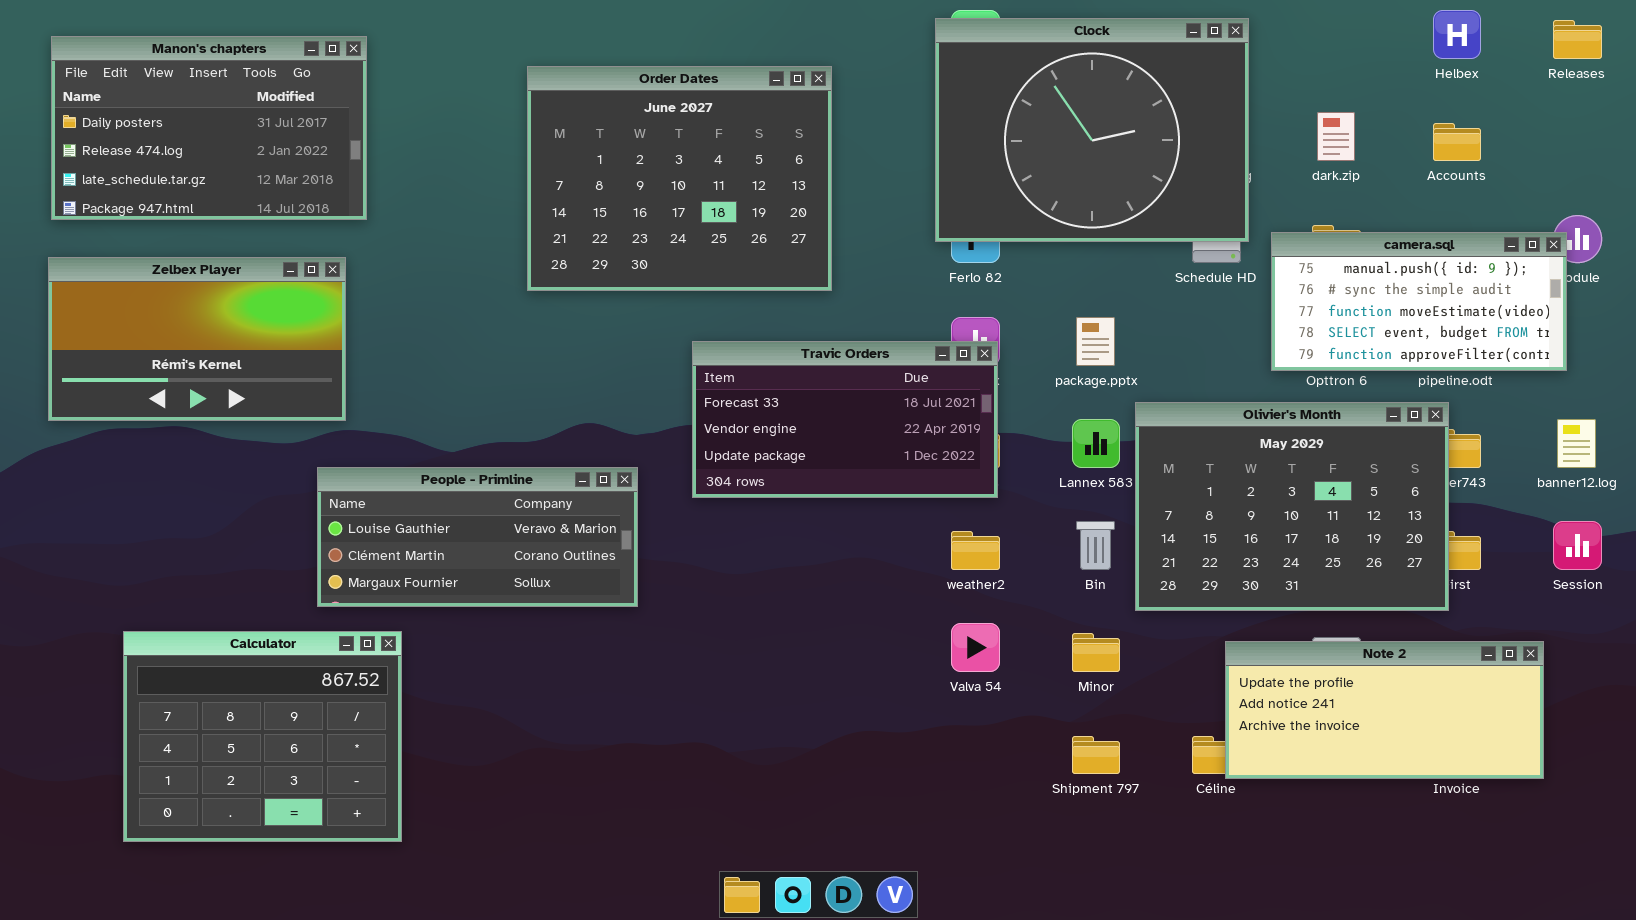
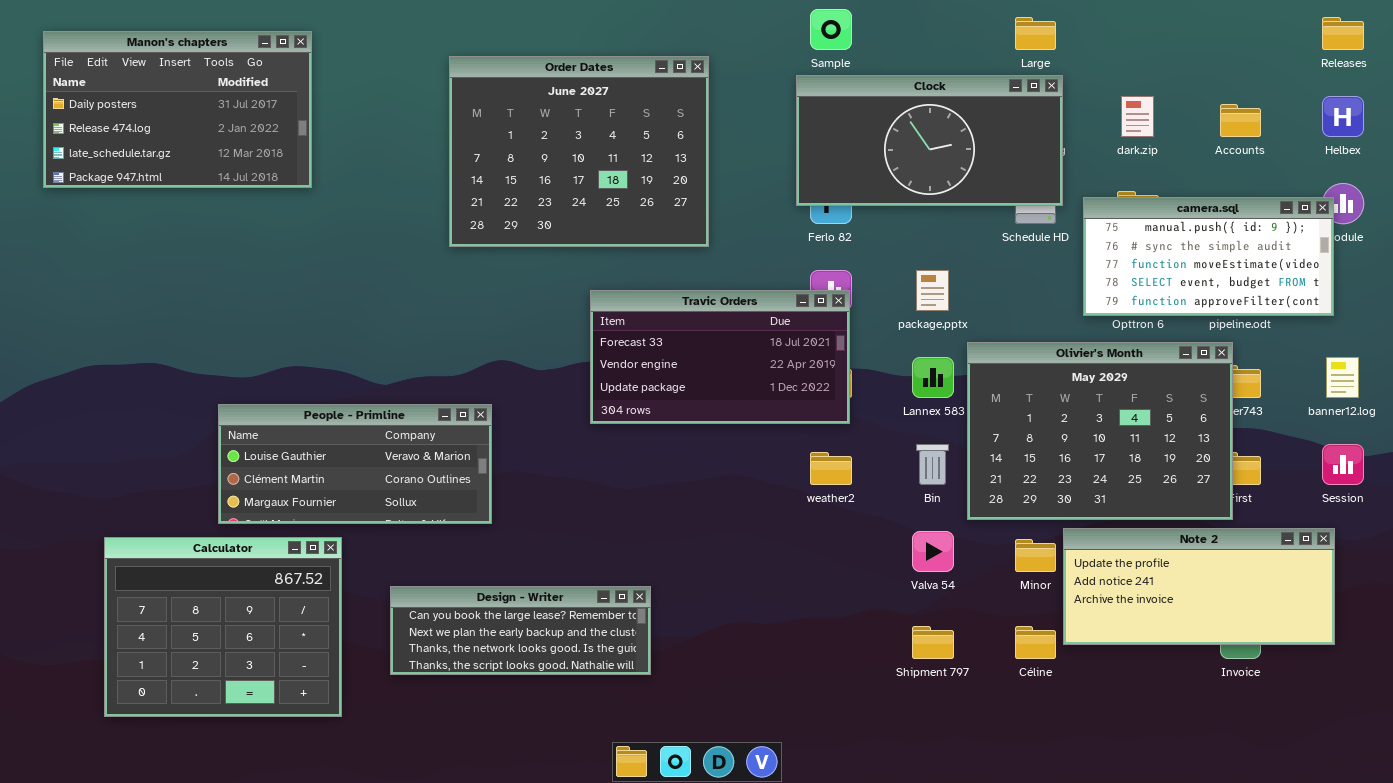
Helbex: [1433,10,1481,59] -> [1322,96,1364,137], moved
Clock: [935,18,1249,242] -> [796,75,1063,206], resized
Zelbex Player: [48,257,346,421] -> none, closed
People - Primline: [317,467,638,607] -> [218,404,492,524], moved
Valva 54: [951,623,1000,672] -> [912,531,954,572], moved
Minor: [1072,633,1120,672] -> [1015,539,1056,572], moved
Note 2: [1225,641,1544,779] -> [1063,528,1335,645], moved
Design - Writer: none -> [390,586,651,675], opened

